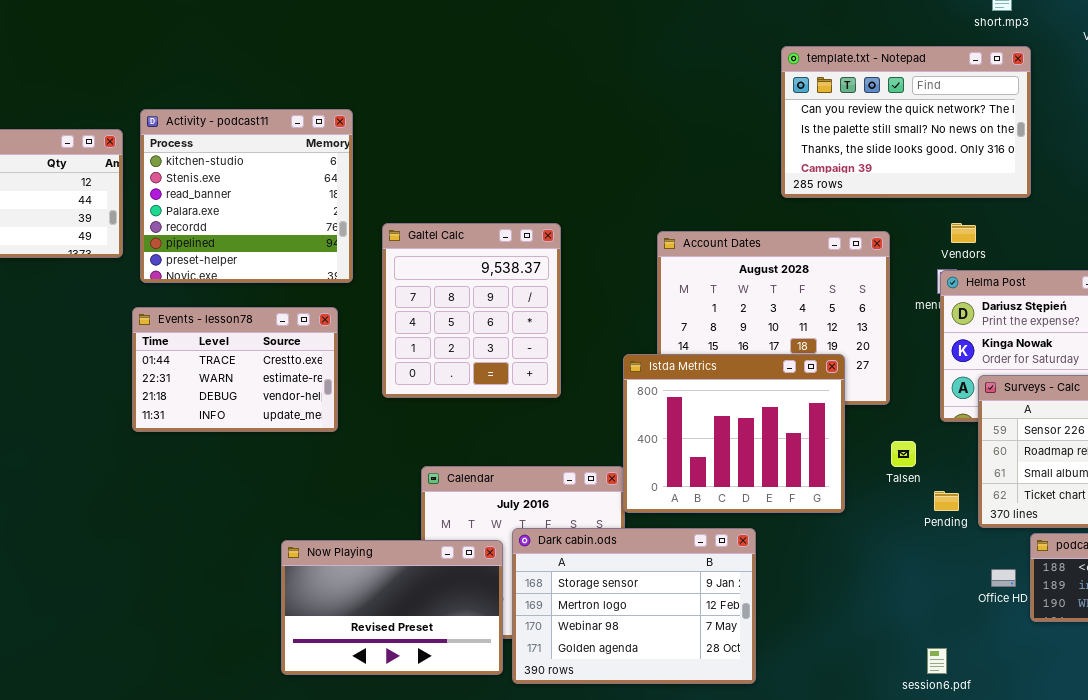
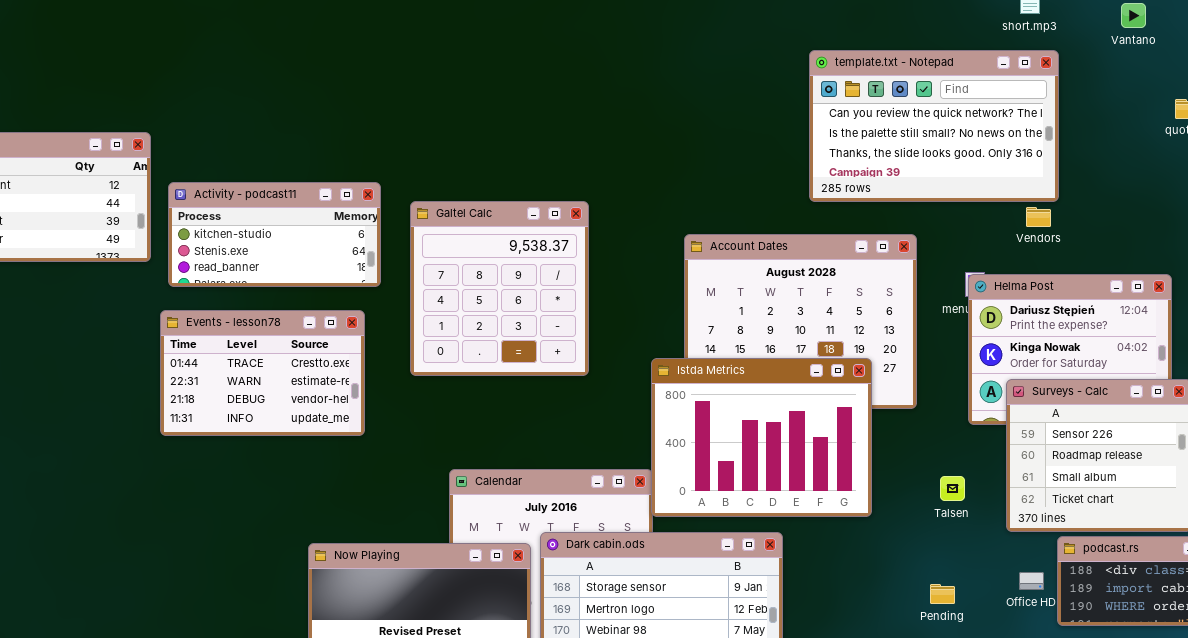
Activity - podcast11: [140,109,353,283] -> [168,182,381,287], resized
Galtel Calc: [382,223,561,398] -> [410,201,589,376], moved
Vendors: [951,223,976,243] -> [1026,207,1051,227], moved
Talsen: [891,441,916,467] -> [940,476,965,501], moved
Pending: [934,491,959,511] -> [930,584,955,604], moved

